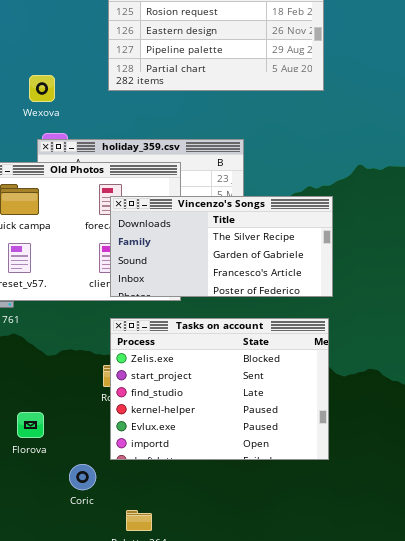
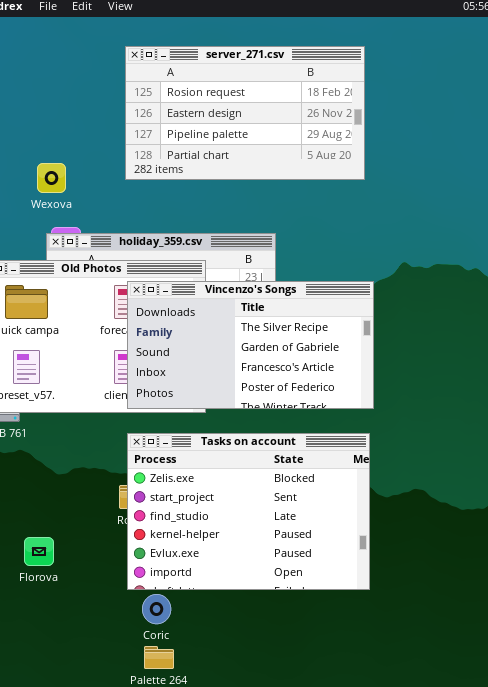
Vincenzo's Songs: [110,196,333,297] -> [127,281,374,409], resized
Coric: [69,464,96,490] -> [142,594,171,624], moved

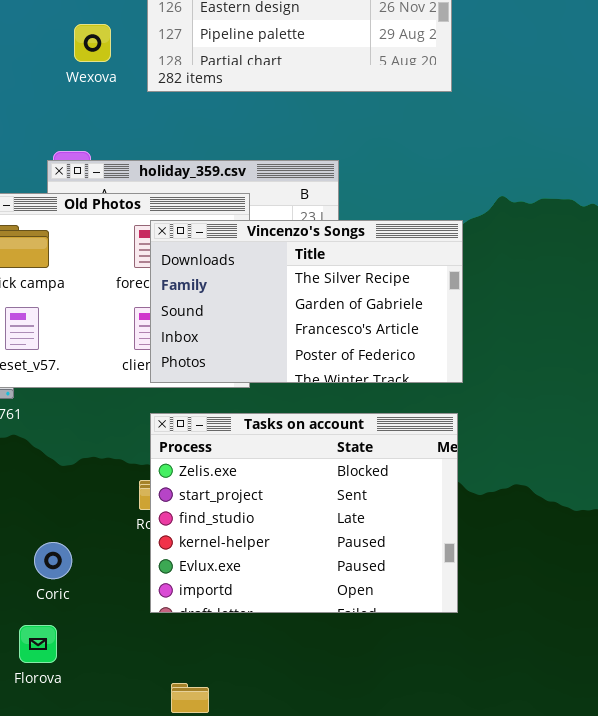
Wexova: [37,163,66,193] -> [74,24,111,62], moved
Florova: [24,537,54,566] -> [19,625,57,663], moved
Coric: [142,594,171,624] -> [34,542,72,579], moved

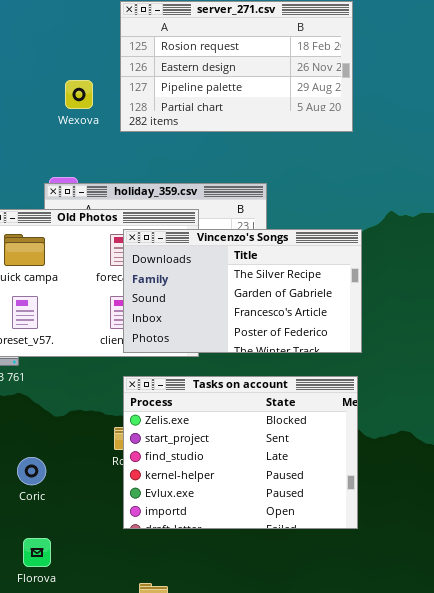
Coric: [34,542,72,579] -> [17,457,46,485], moved

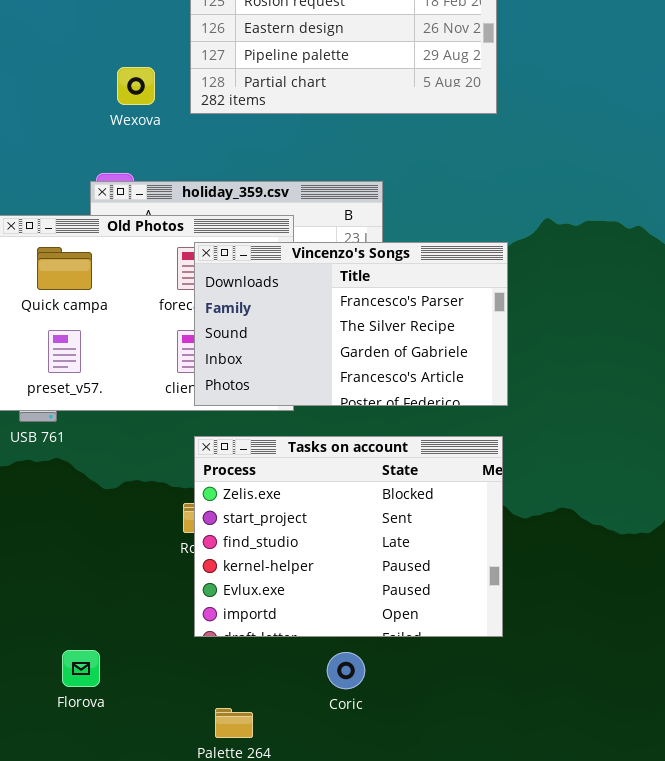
Wexova: [65,80,93,109] -> [117,67,155,105], moved
Vincenzo's Songs: [123,229,362,353] -> [194,242,508,406], scrolled up 1 row
Coric: [17,457,46,485] -> [327,652,365,689], moved

